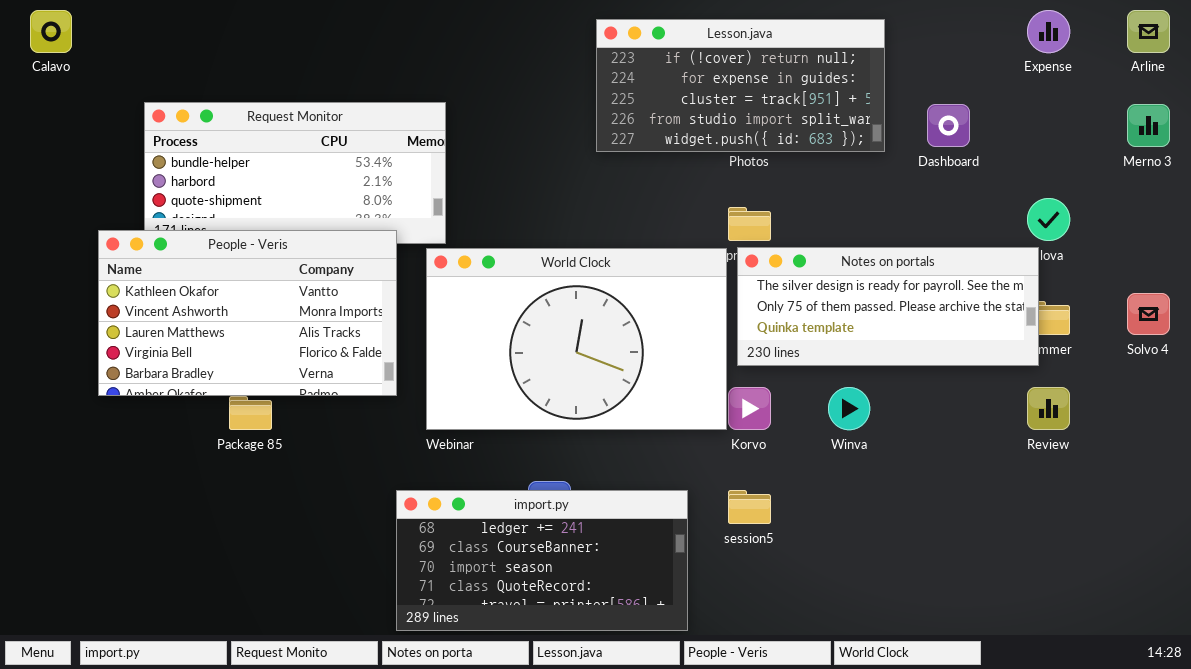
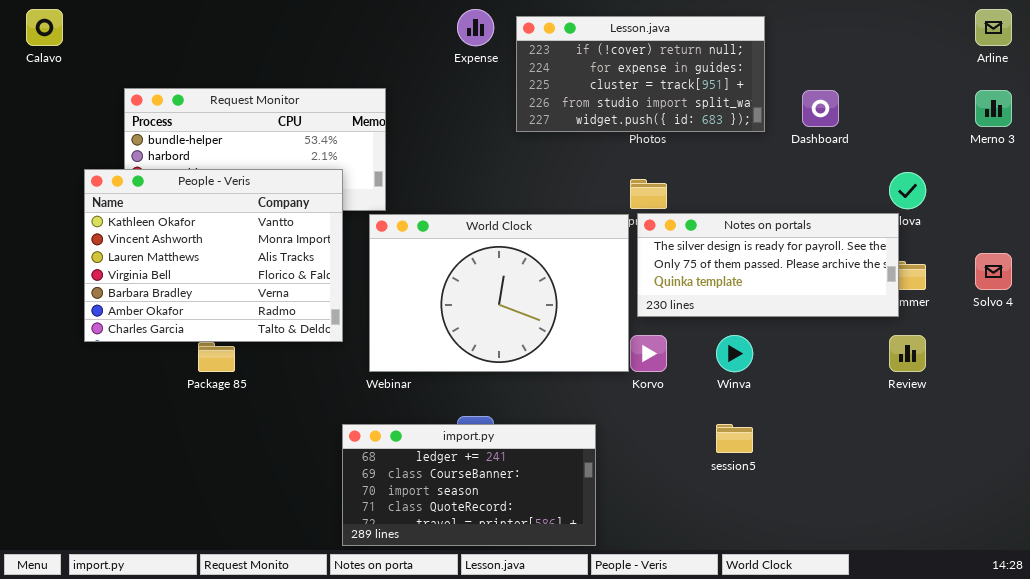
Expense: [1027,10,1070,53] -> [457,9,494,46], moved
People - Veris: [98,230,397,396] -> [84,169,343,342], resized
session5: [728,490,771,524] -> [716,424,753,453], moved

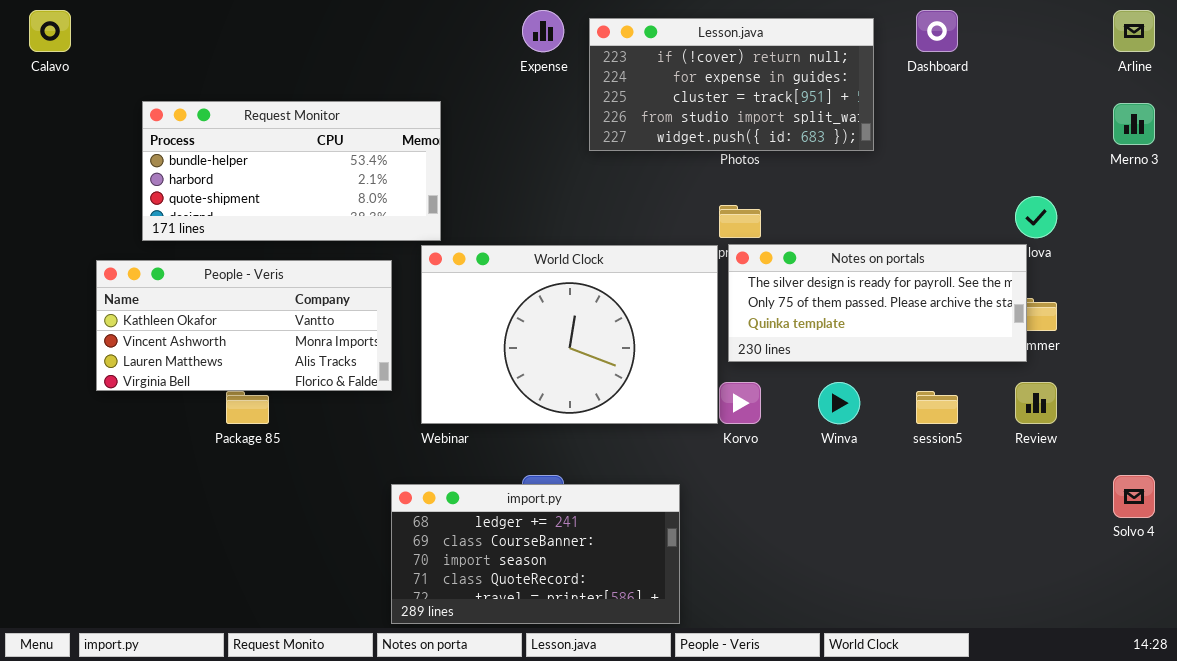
Dashboard: [802,90,839,127] -> [916,10,958,52], moved
People - Veris: [84,169,343,342] -> [96,260,392,391], resized
Solvo 4: [975,253,1012,290] -> [1113,475,1155,518], moved
session5: [716,424,753,453] -> [916,391,958,424], moved

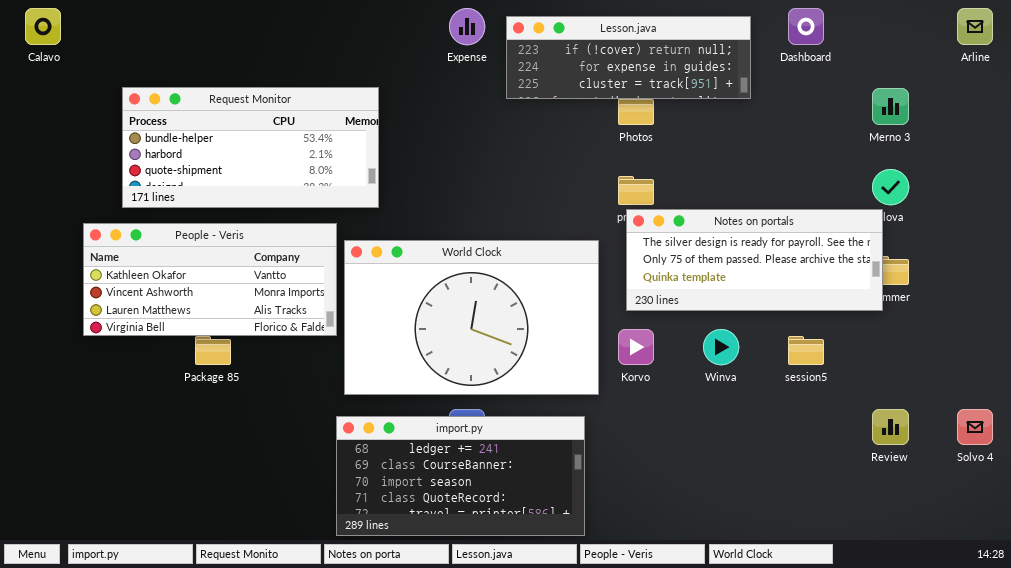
Lesson.java: [589,18,874,151] -> [506,16,751,99], resized
Merno 3: [1113,103,1155,145] -> [872,88,909,125], moved
World Clock: [421,245,718,424] -> [344,240,599,395], moved
Review: [1015,382,1057,424] -> [872,409,909,445], moved

